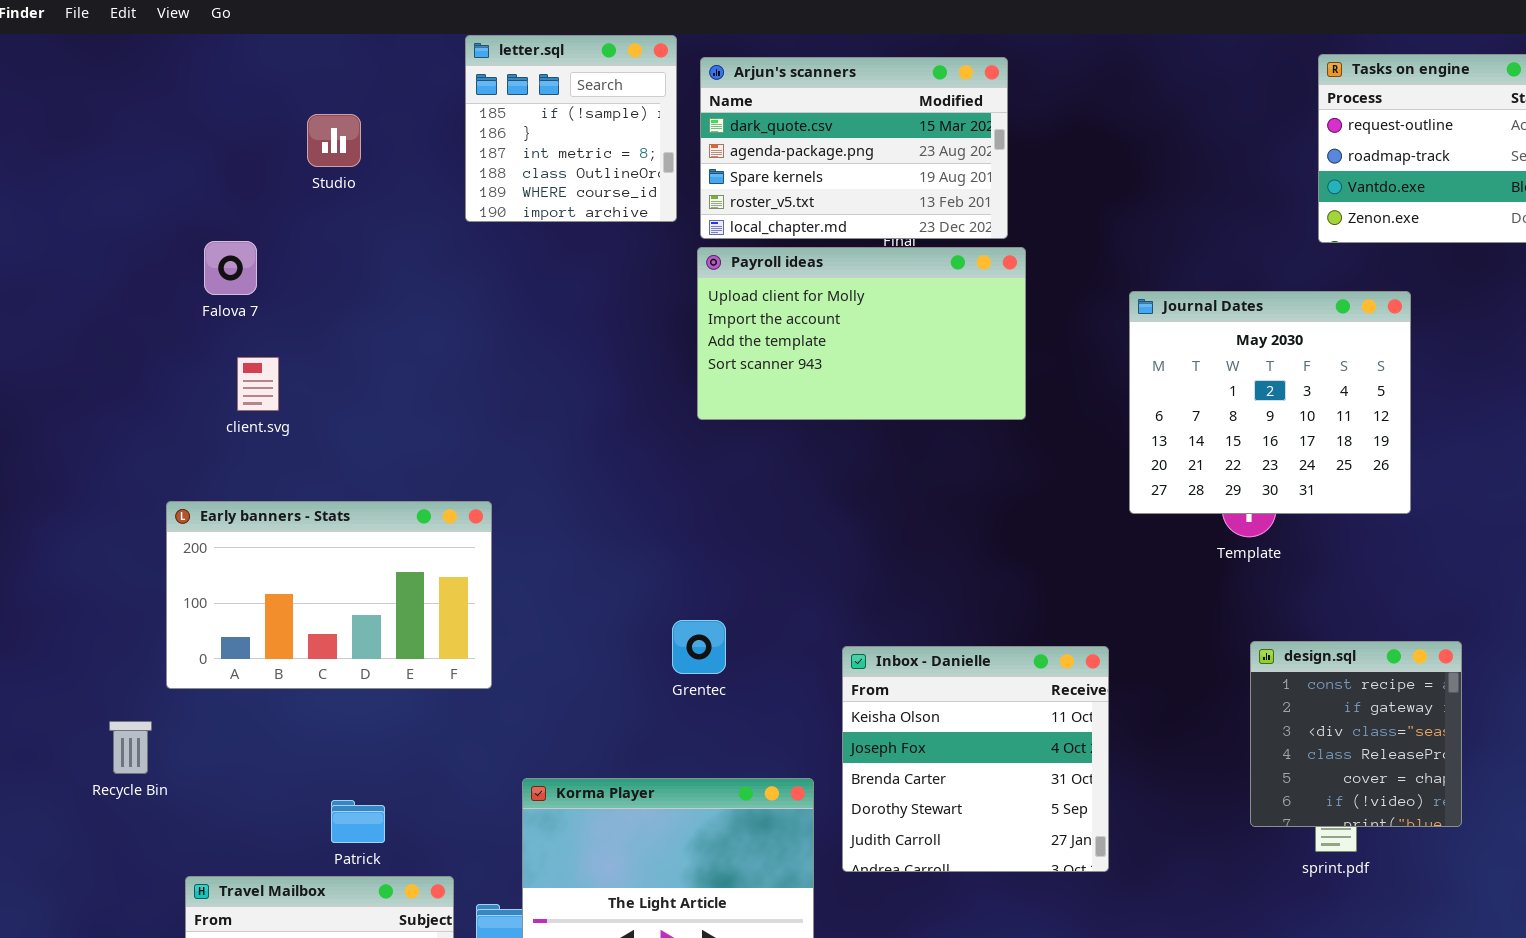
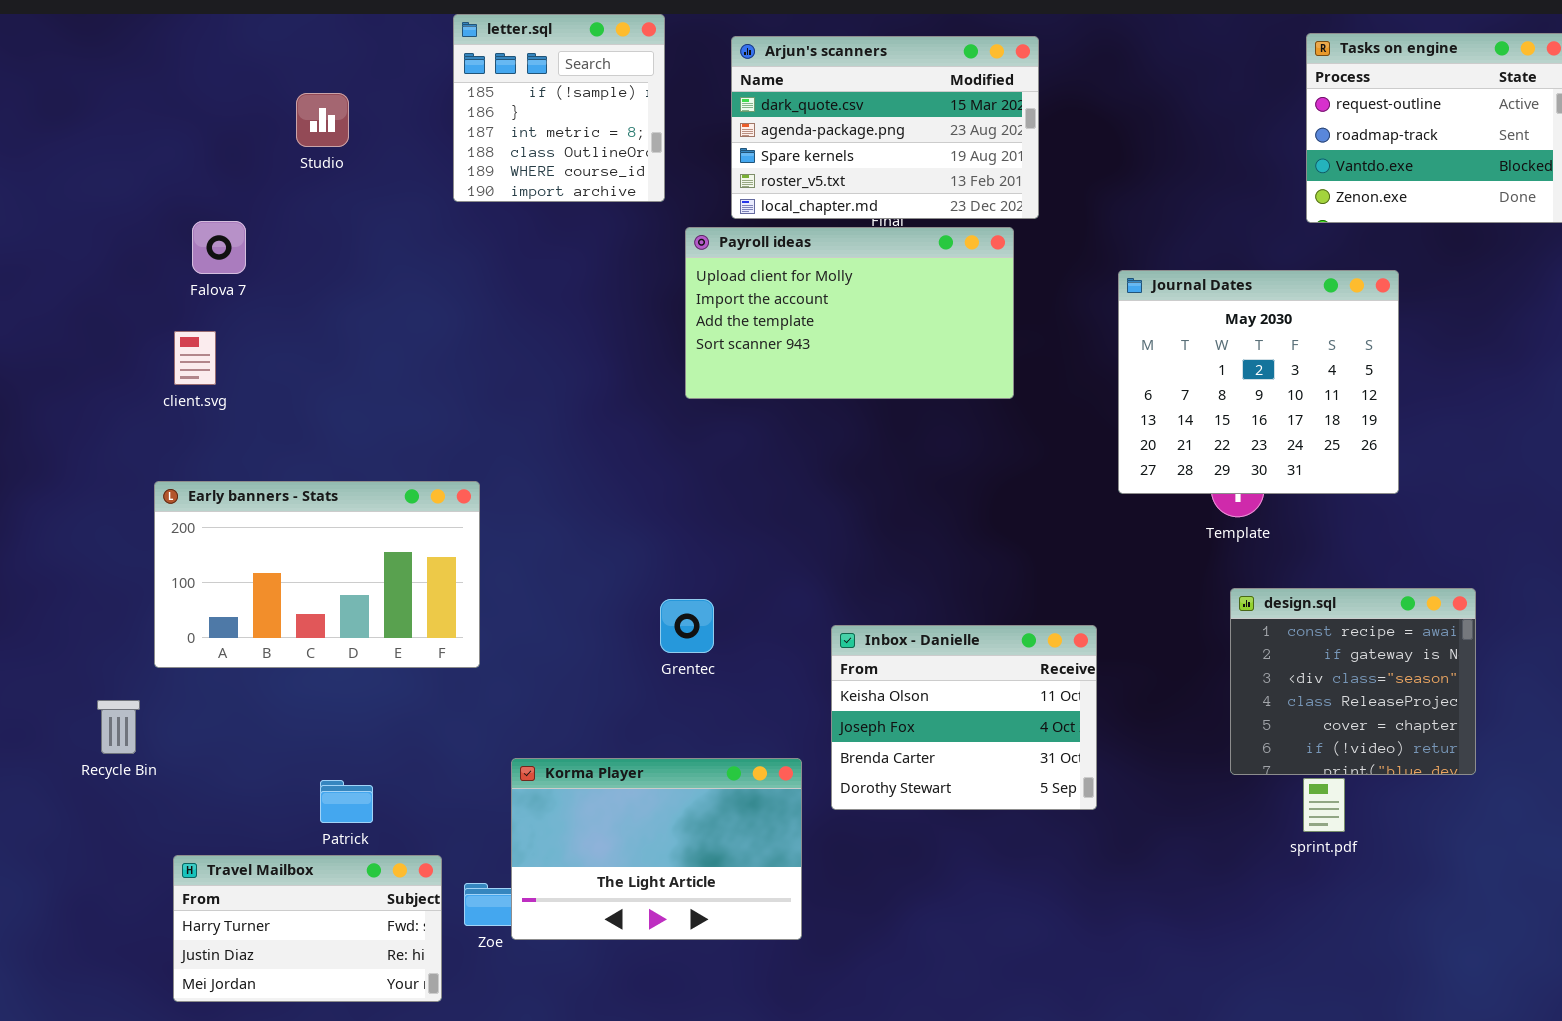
Arjun's scanners: [700,57,1008,239] -> [731,36,1039,219], moved
client.svg: [237,357,279,411] -> [174,331,216,385], moved
design.sql: [1250,641,1462,827] -> [1230,588,1476,775], moved, resized
Inbox - Danielle: [842,646,1109,872] -> [831,625,1097,810], resized

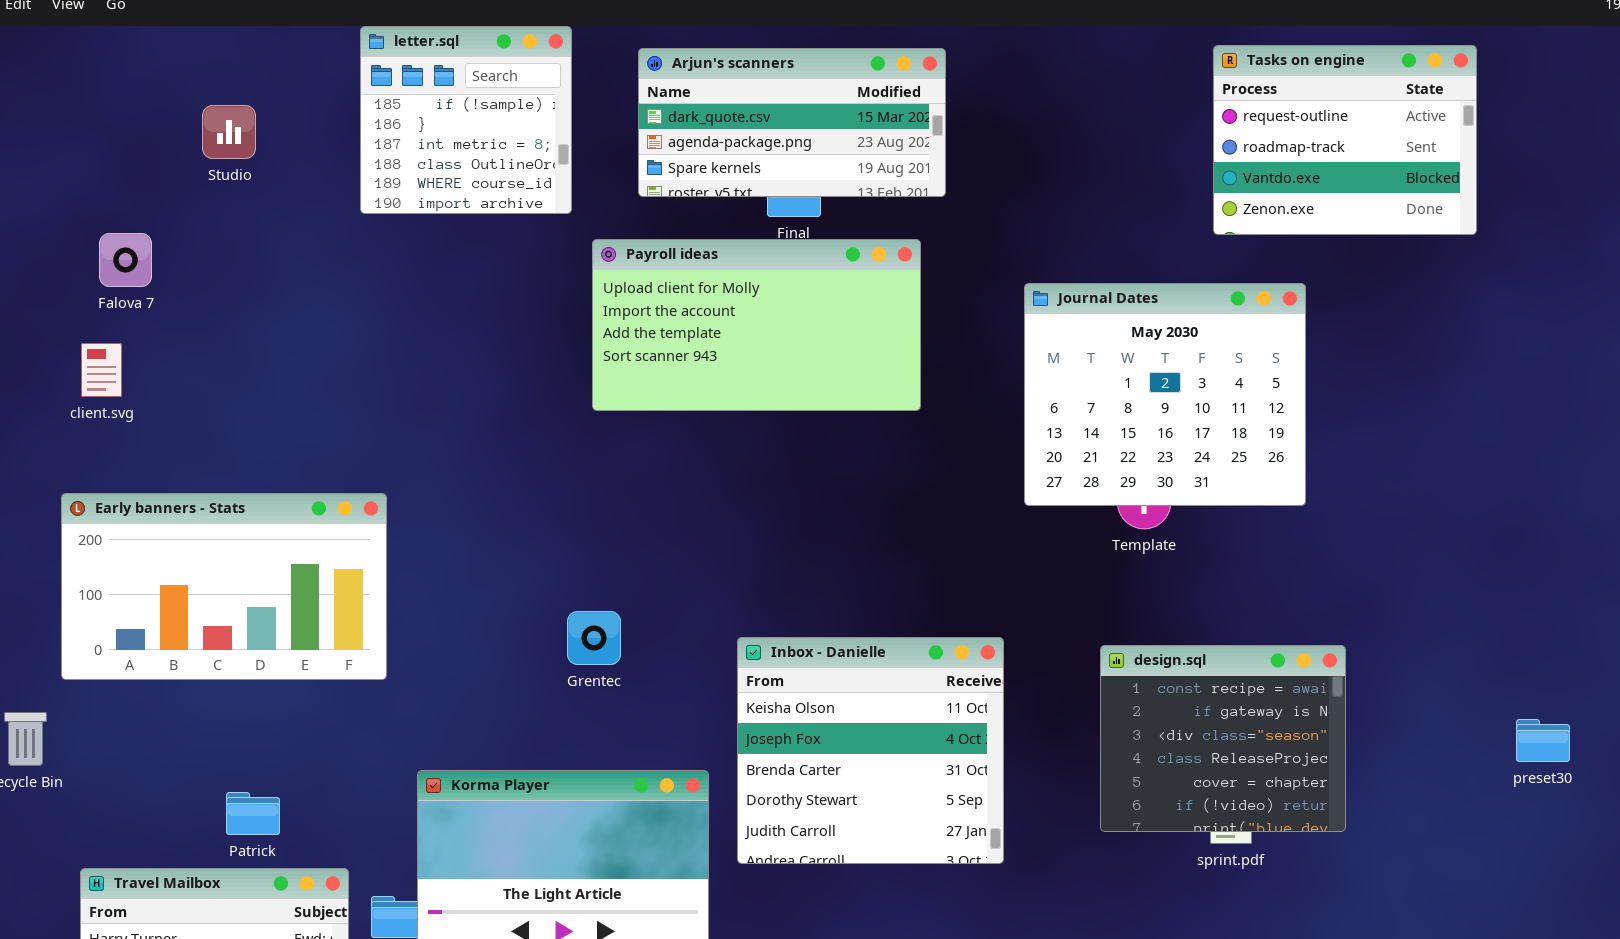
Arjun's scanners: [731,36,1039,219] -> [638,48,946,197], resized
design.sql: [1230,588,1476,775] -> [1100,645,1346,832], moved
Inbox - Danielle: [831,625,1097,810] -> [737,637,1004,864], resized

